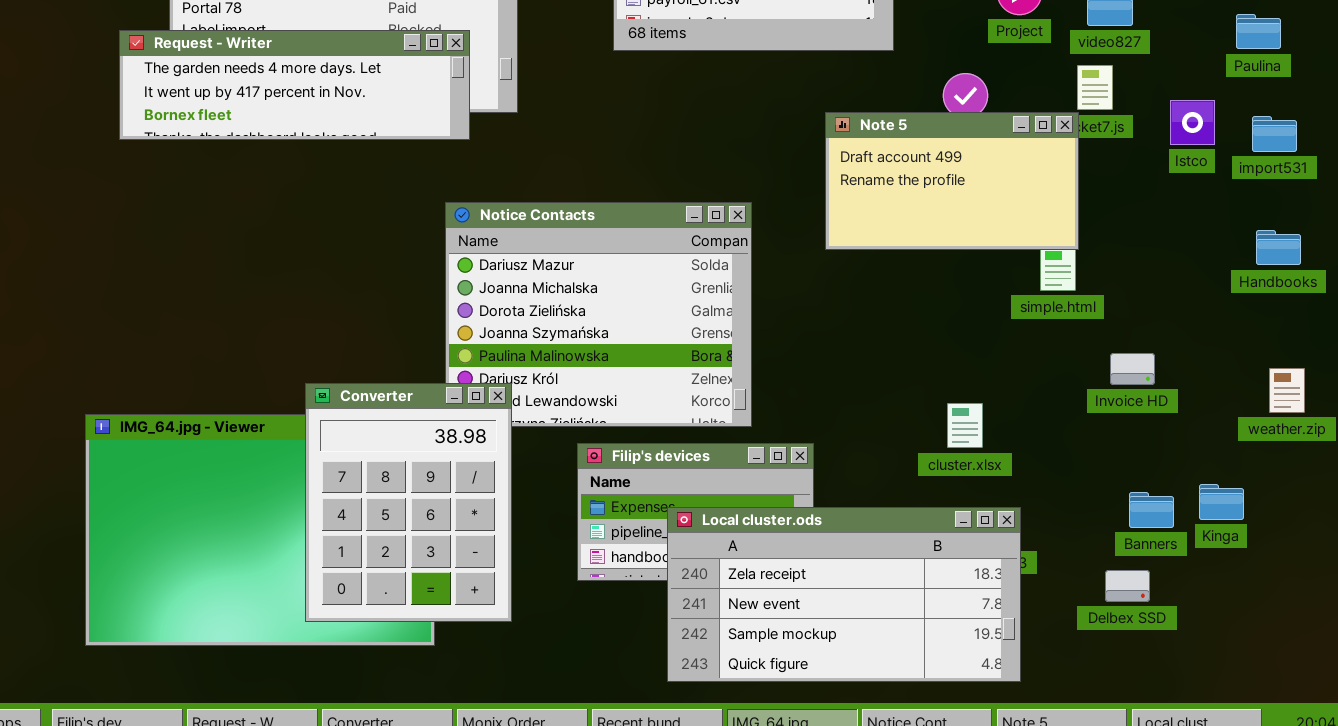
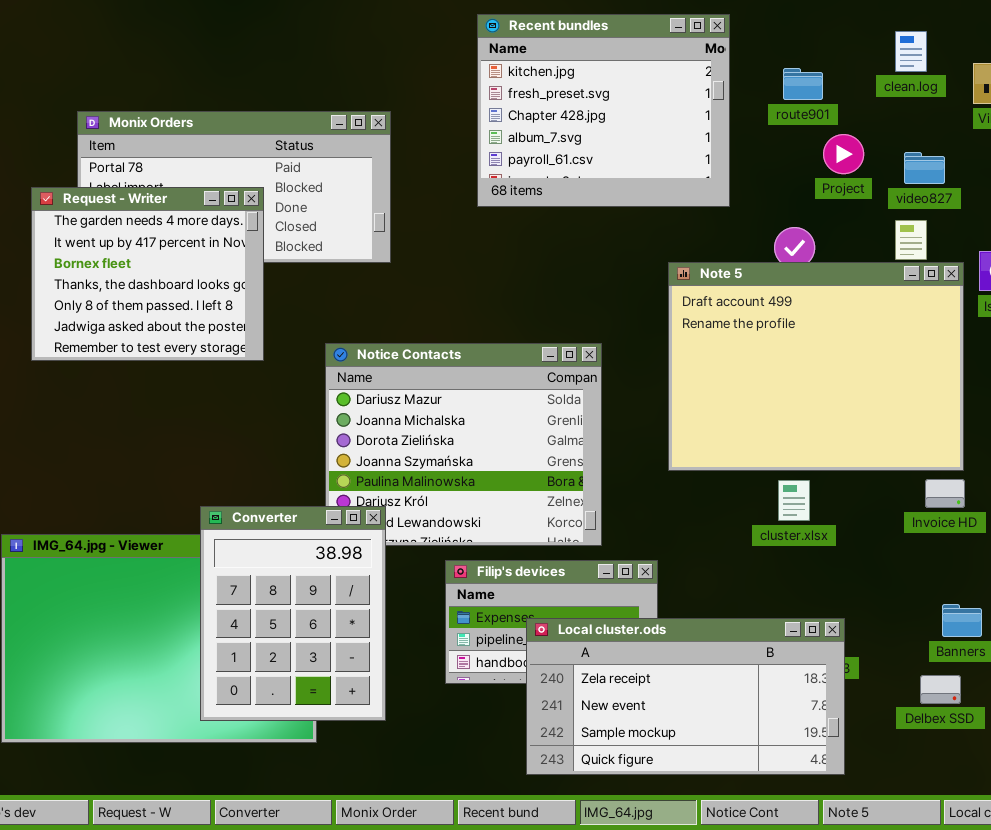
Request - Writer: [119,30,470,140] -> [31,187,264,361], resized
Note 5: [825,112,1079,250] -> [668,262,964,471], resized
cluster.xlsx: [947,403,983,448] -> [778,480,810,521], moved

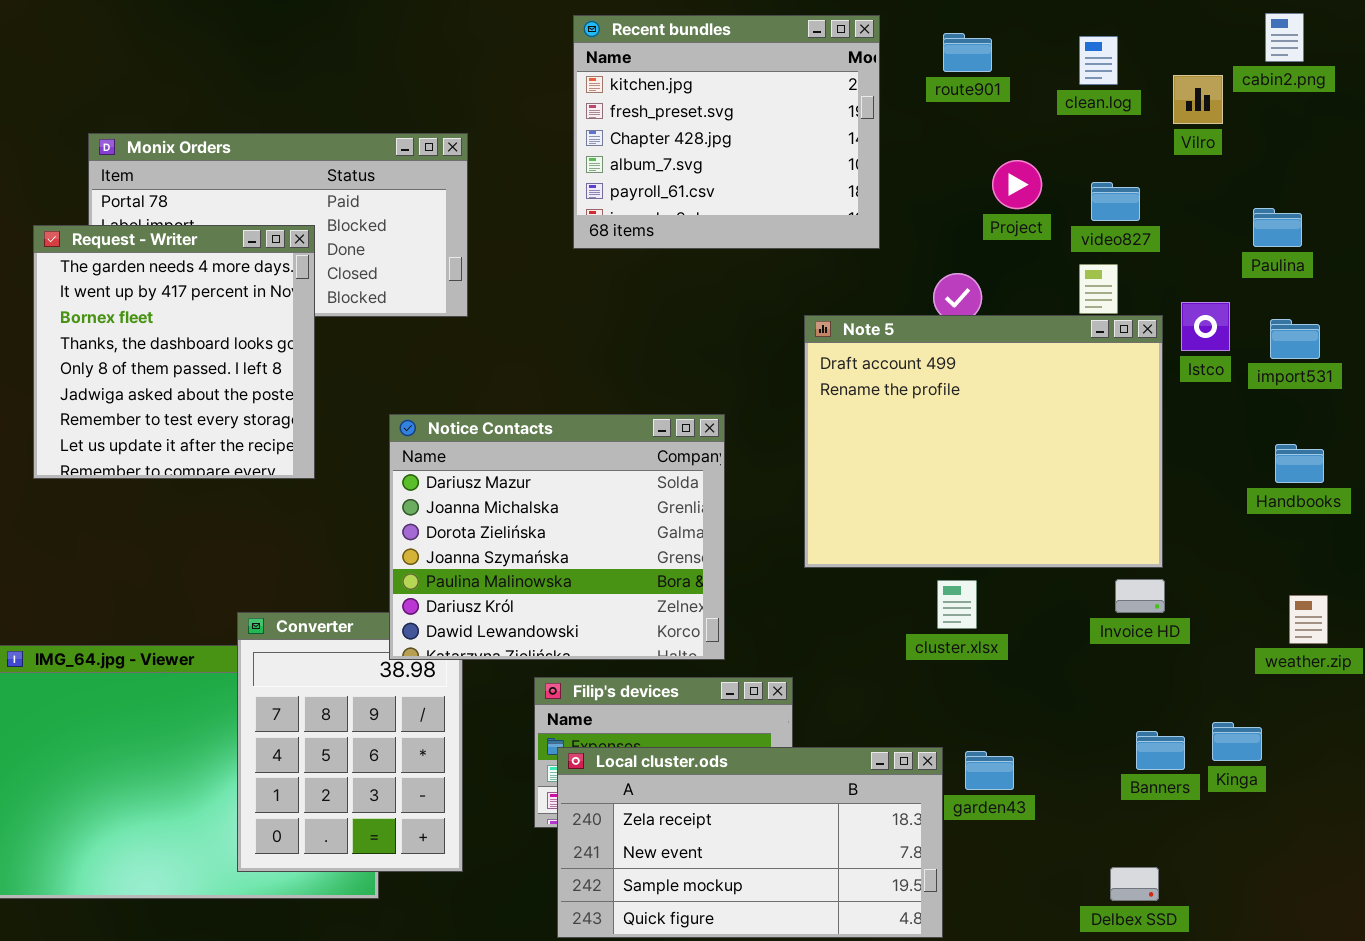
route901: [783,68,823,100] -> [943,33,992,72], moved
Request - Writer: [31,187,264,361] -> [33,225,315,479], resized
Notice Contacts: [325,343,602,546] -> [389,414,725,660], raised
Local cluster.ods: [526,618,845,775] -> [557,747,943,938], moved
Delbex SSD: [920,675,961,704] -> [1110,867,1159,901], moved

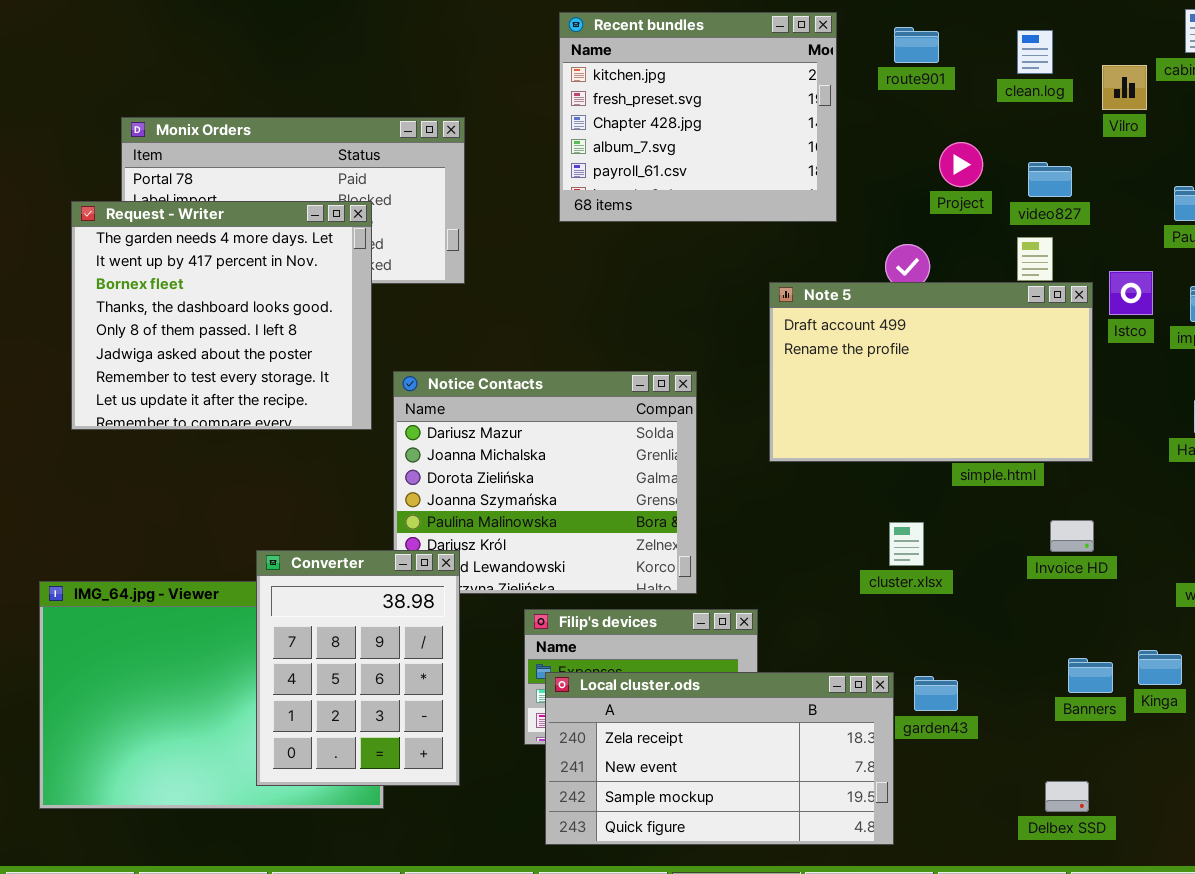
Request - Writer: [33,225,315,479] -> [71,201,372,430], resized
Note 5: [804,315,1163,568] -> [769,282,1093,462], resized
Converter: [237,612,463,872] -> [256,550,460,786], raised

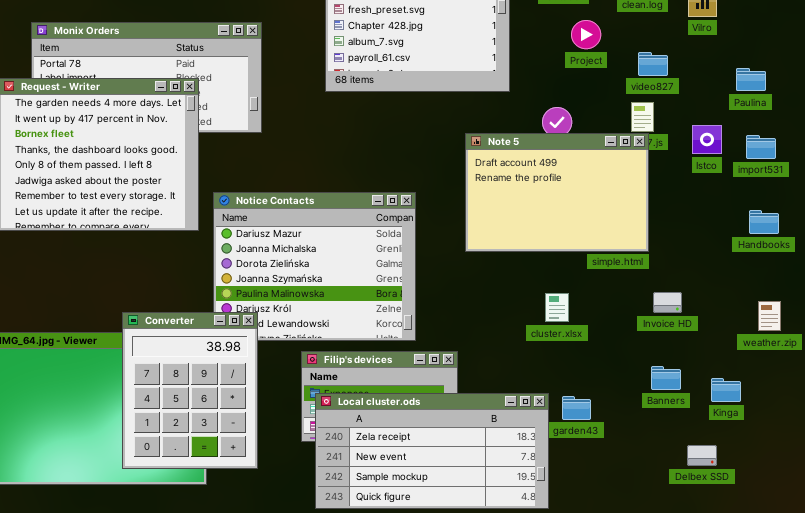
Project: [939,142,983,187] -> [571,20,601,49], moved
Note 5: [769,282,1093,462] -> [465,133,649,252], resized
Banners: [1068,658,1113,693] -> [651,366,681,390], moved
Delbex SSD: [1045,781,1089,812] -> [687,445,717,466], moved

